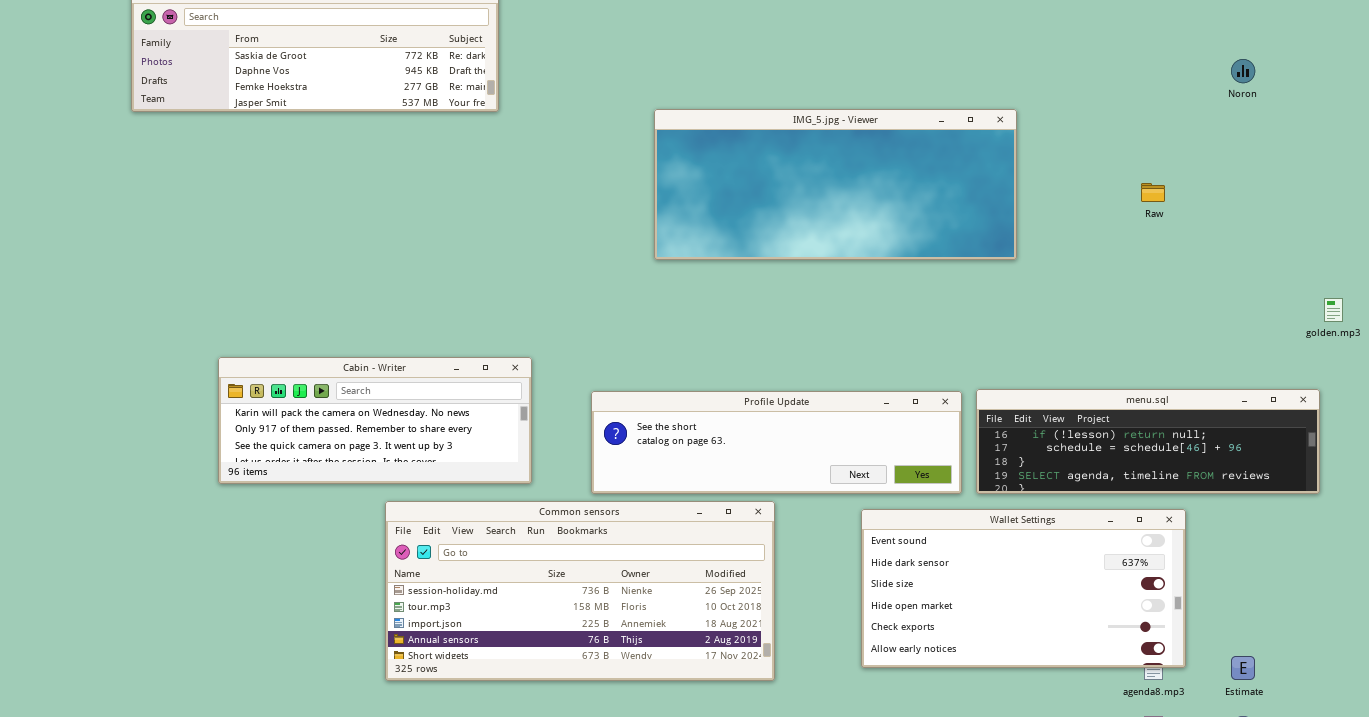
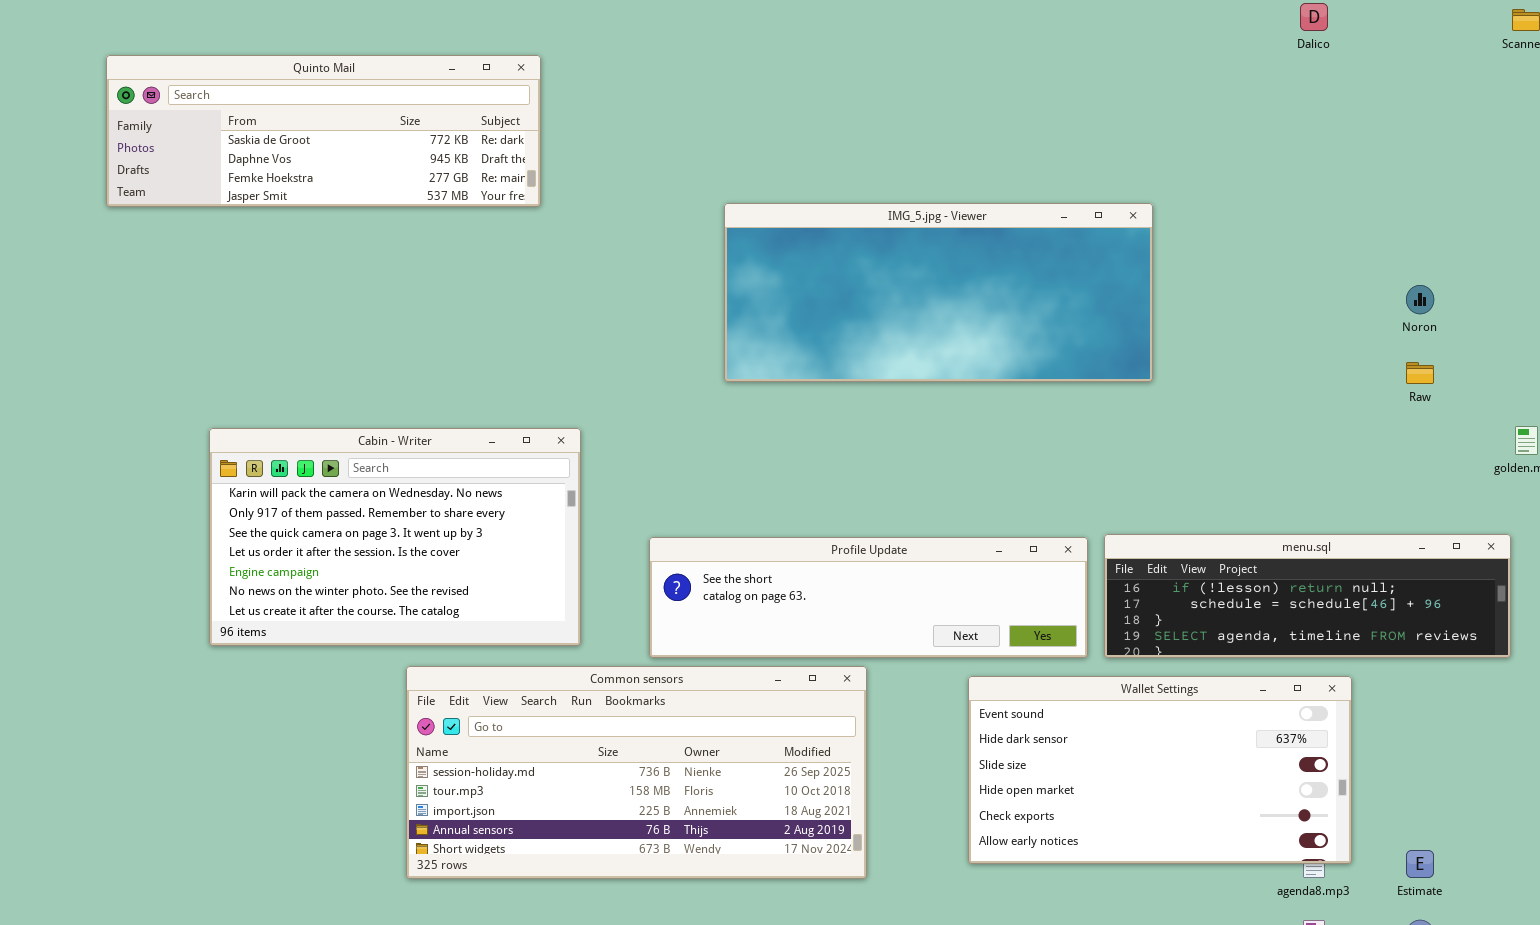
Noron: [1231,59,1255,83] -> [1406,285,1434,314], moved
Raw: [1141,183,1165,202] -> [1406,362,1434,384], moved
Cabin - Writer: [218,357,532,484] -> [209,428,581,646], resized

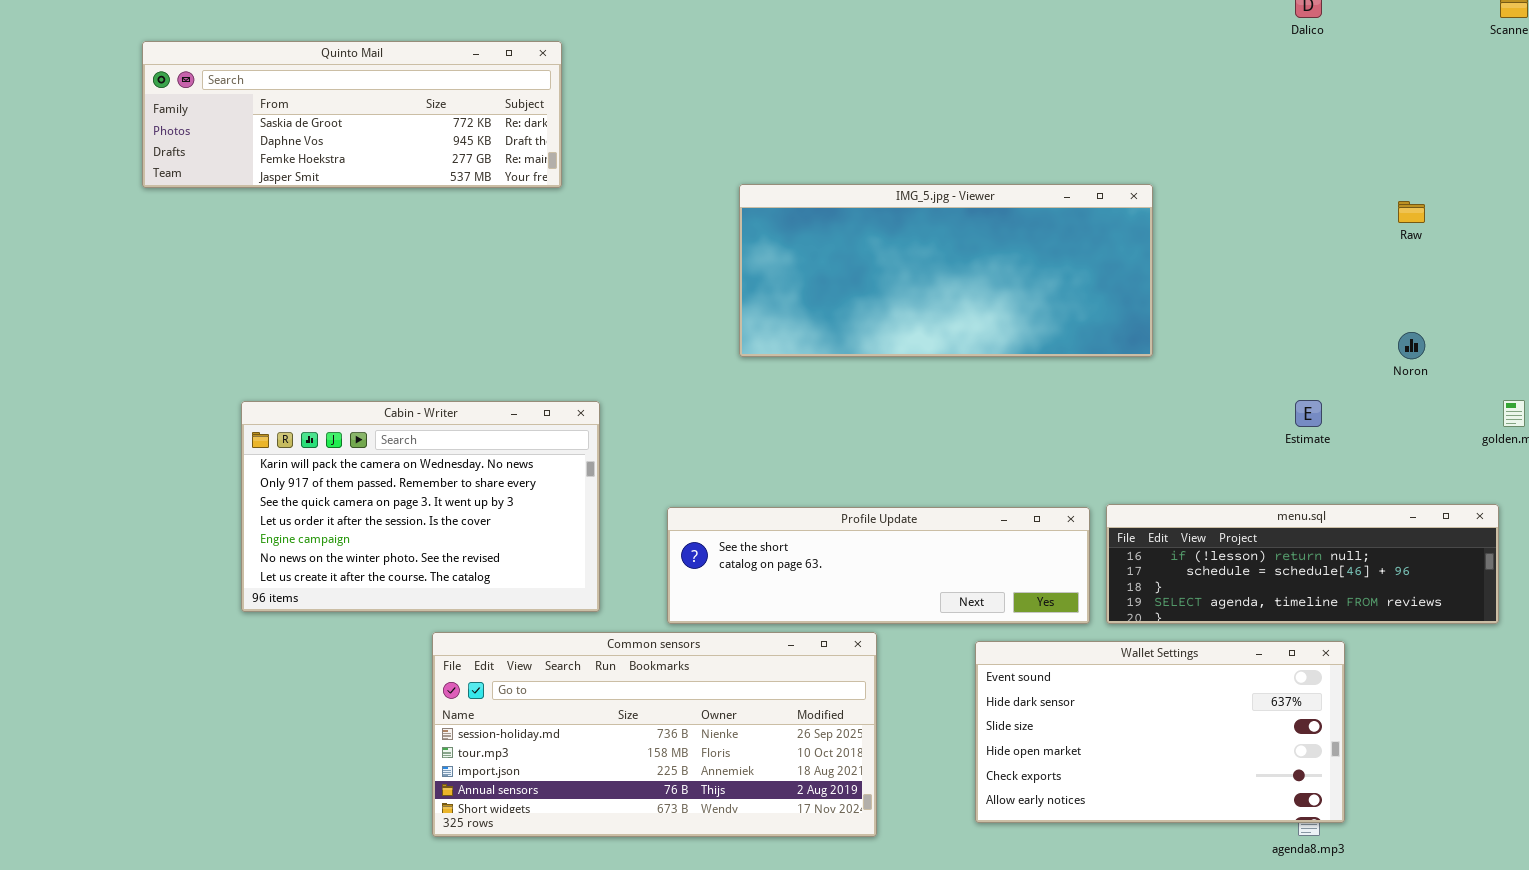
Noron: [1406,285,1434,314] -> [1398,332,1425,359], moved
Raw: [1406,362,1434,384] -> [1398,201,1425,223], moved
Estimate: [1406,850,1434,878] -> [1295,400,1322,427], moved

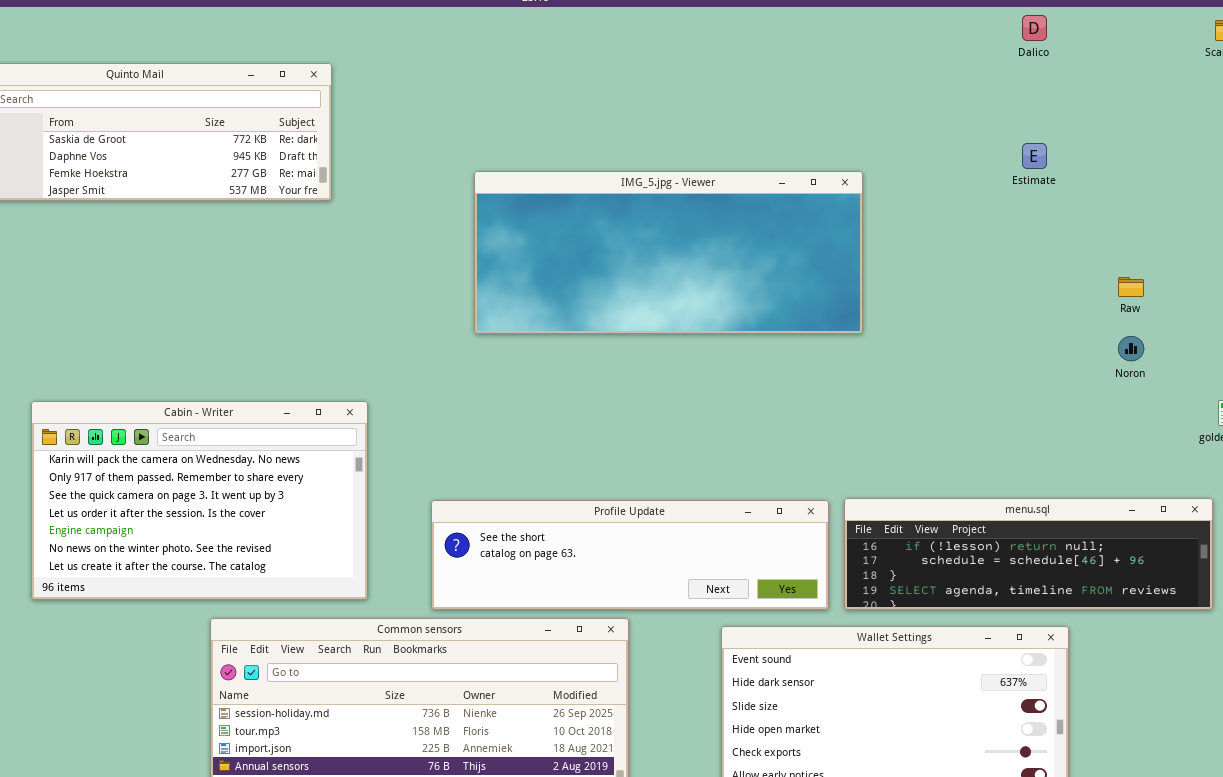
IMG_5.jpg - Viewer: [739,184,1153,357] -> [474,171,863,334], moved
Raw: [1398,201,1425,223] -> [1118,277,1144,297], moved
Estimate: [1295,400,1322,427] -> [1022,143,1047,169], moved

